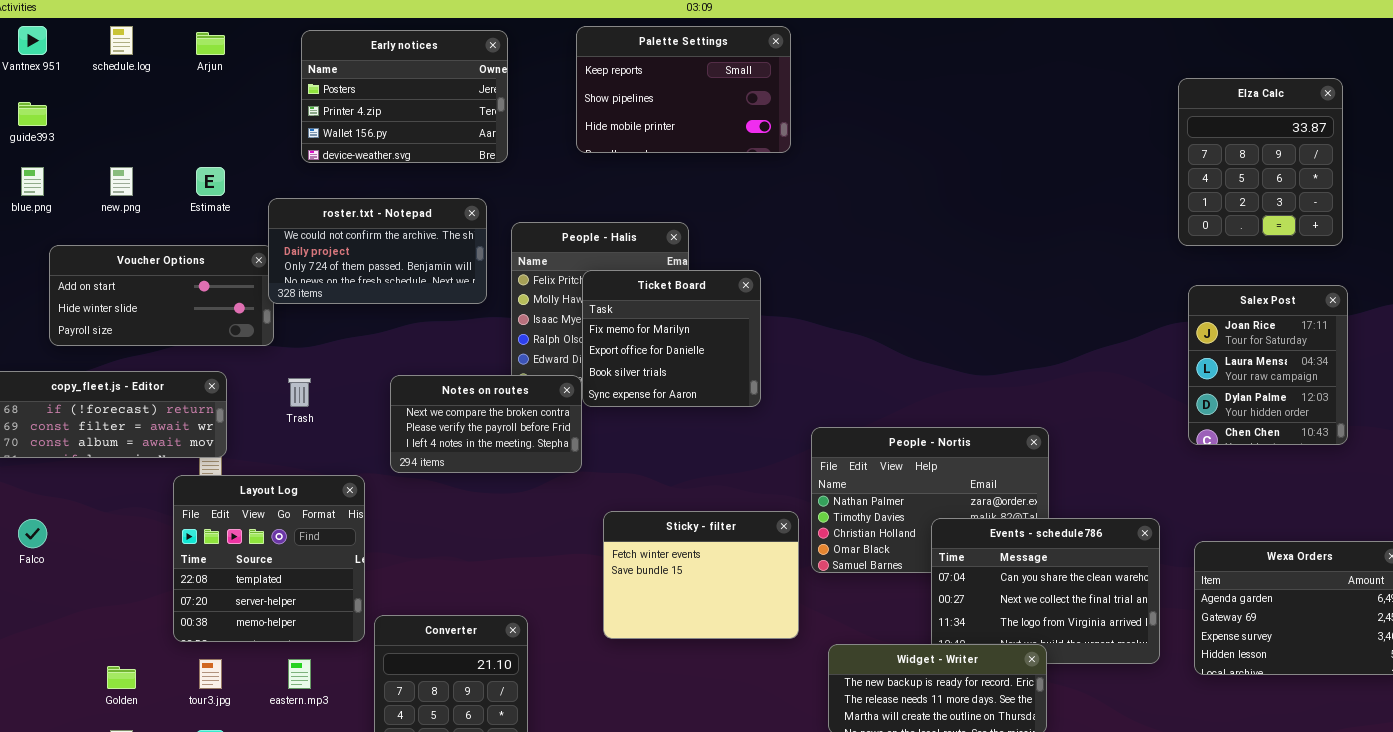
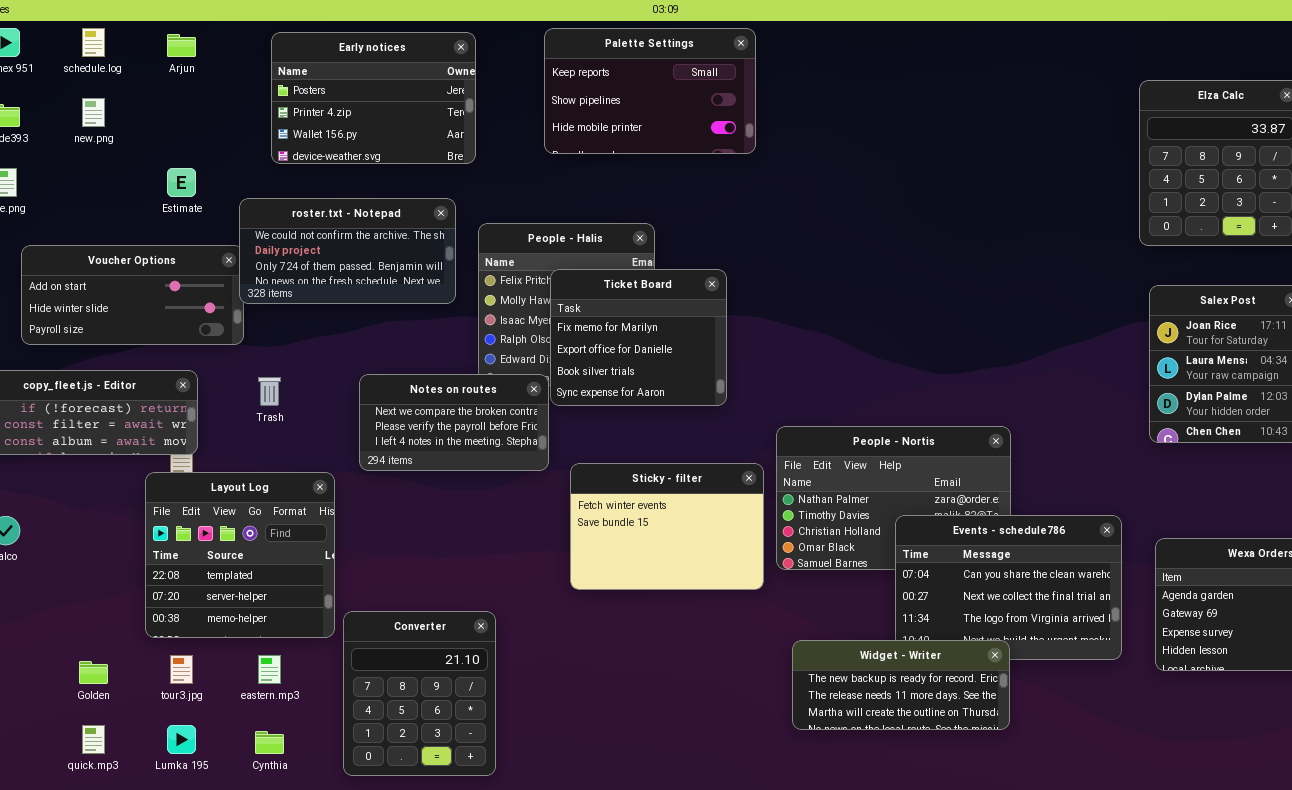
new.png: [110,167,133,196] -> [82,98,105,127], moved
Sticky - filter: [603,511,799,639] -> [570,463,764,590], moved

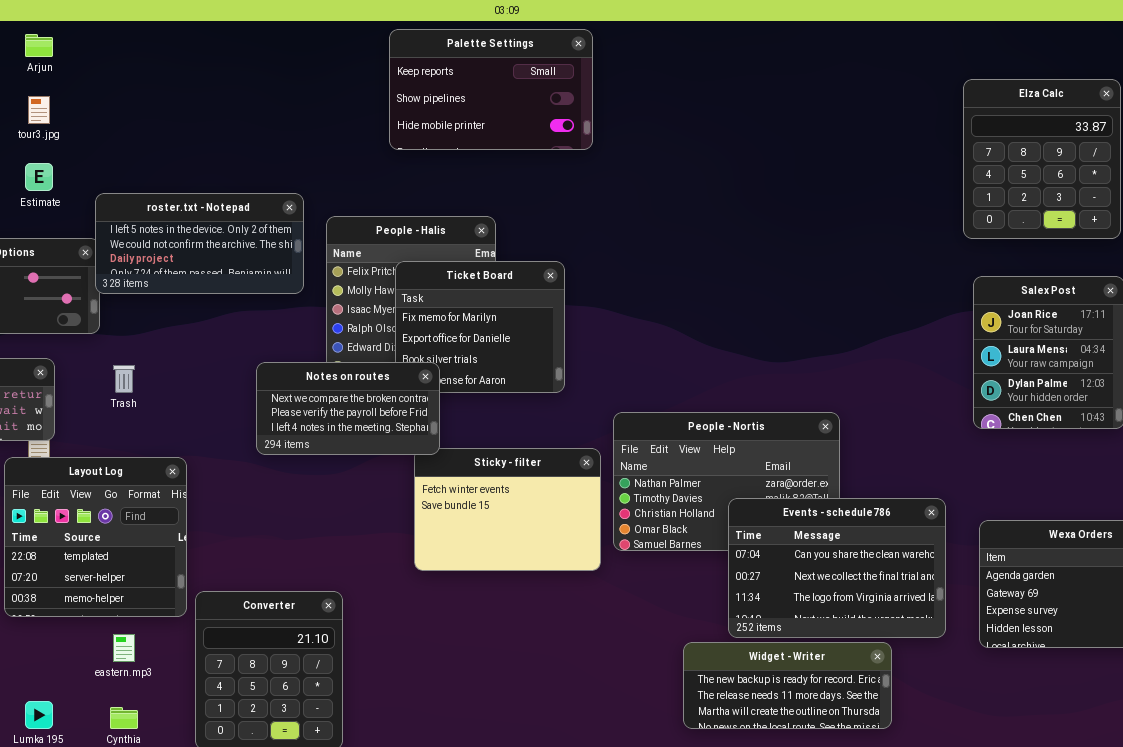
Early notices: [271,32,476,164] -> none, closed
roster.txt - Notepad: [239,198,456,304] -> [95,193,304,294], scrolled up 1 row
Notes on routes: [359,374,549,471] -> [256,362,440,455], moved
Widget - Writer: [792,640,1010,730] -> [683,642,892,729], moved
tour3.jpg: [170,655,193,684] -> [28,96,50,124], moved

